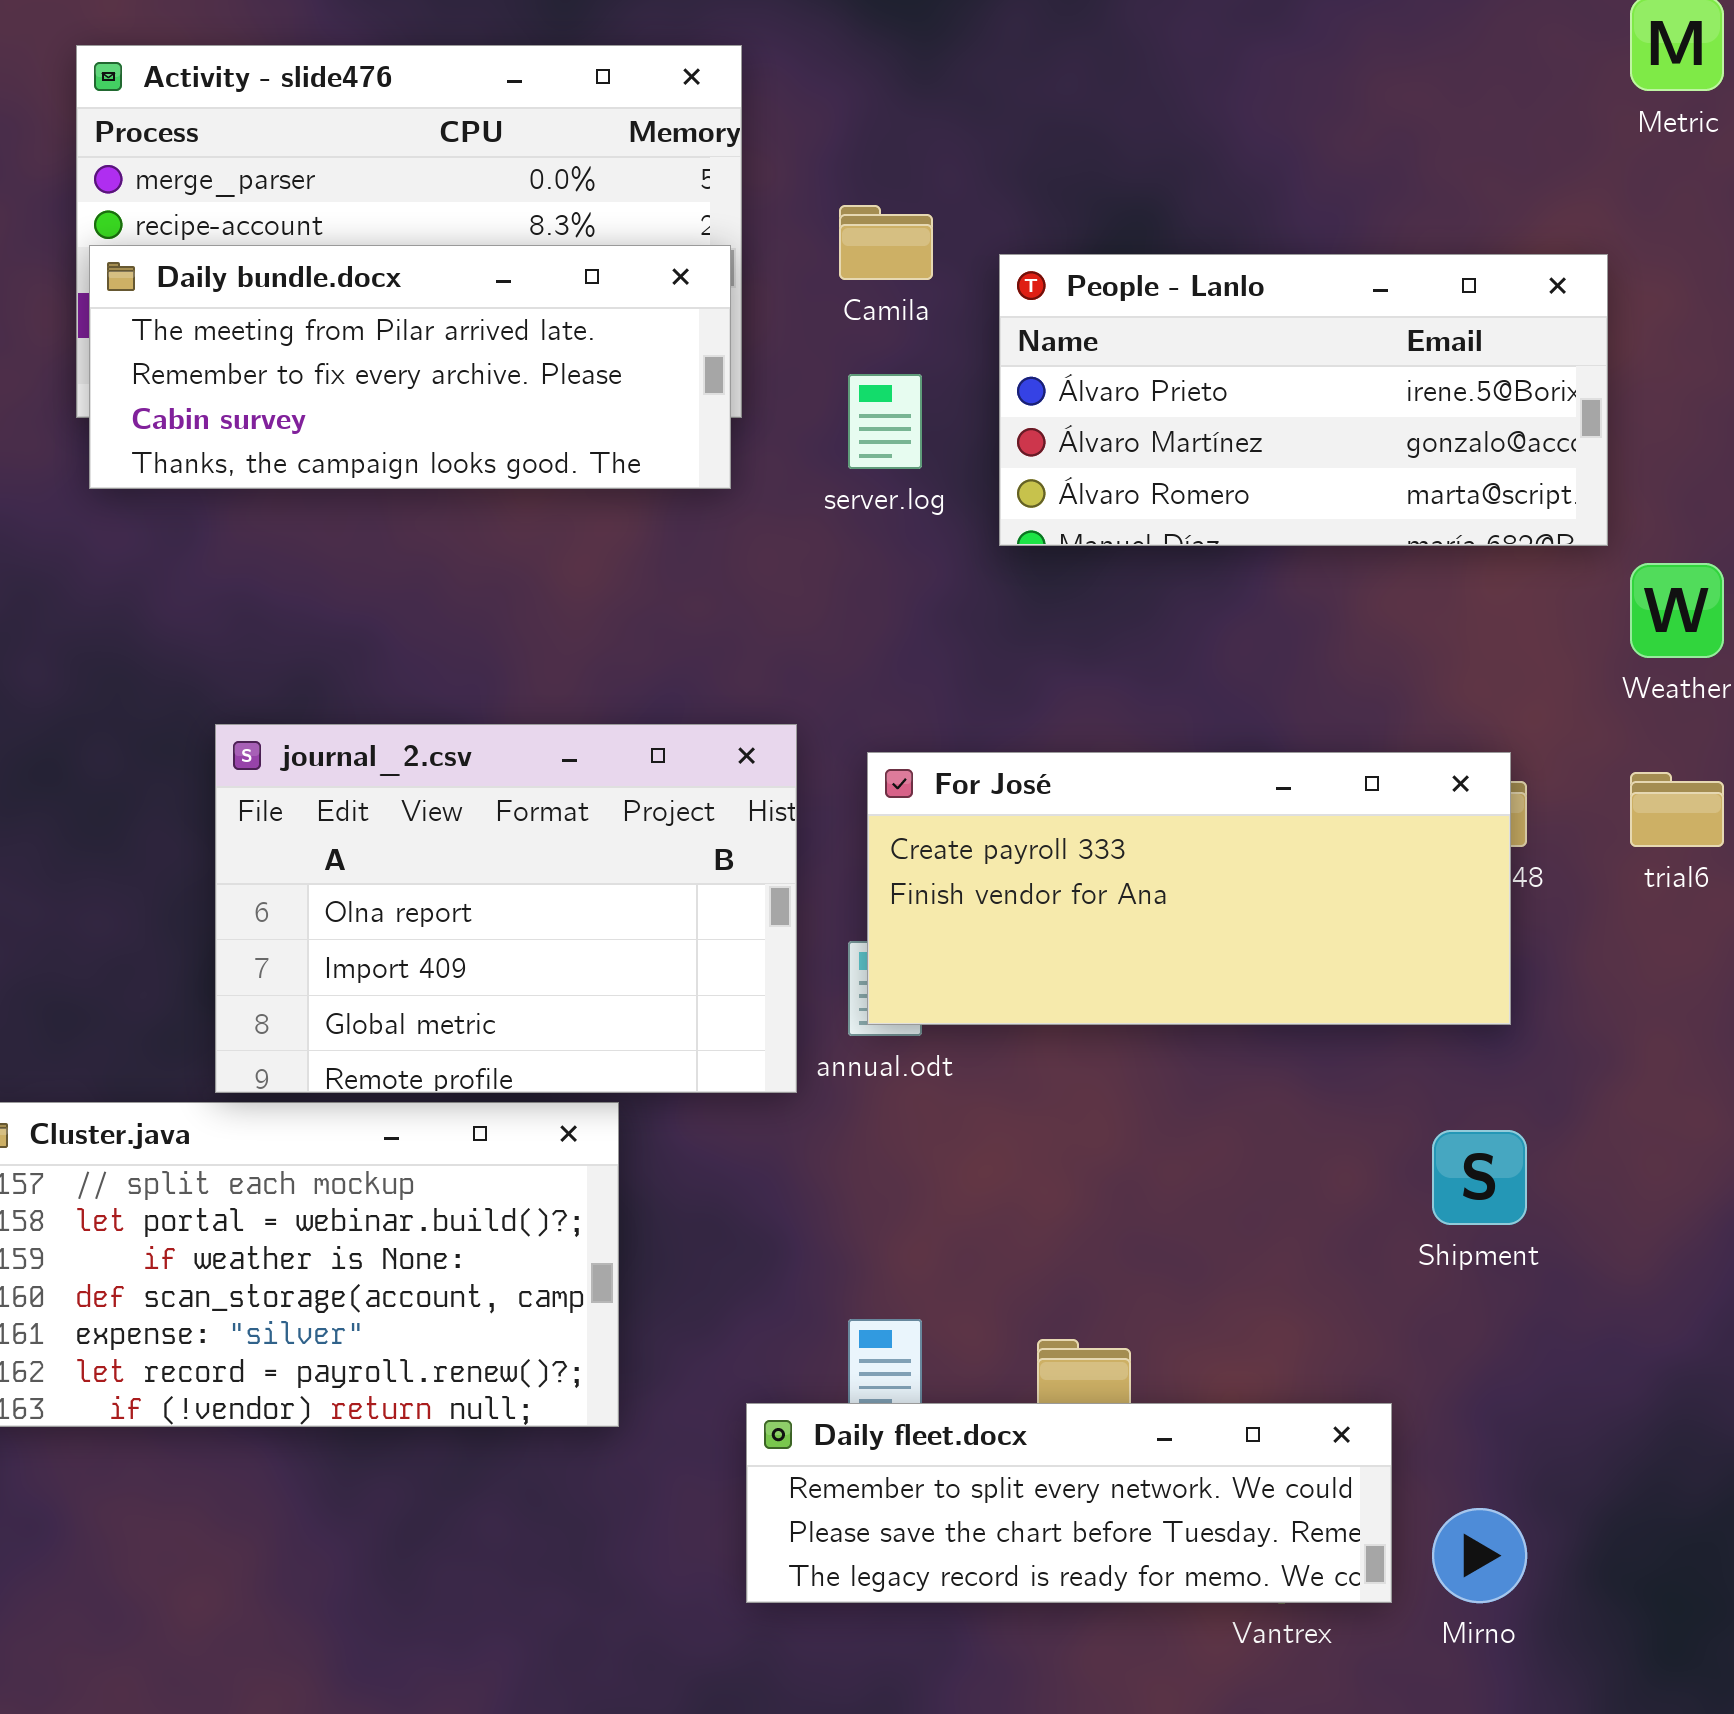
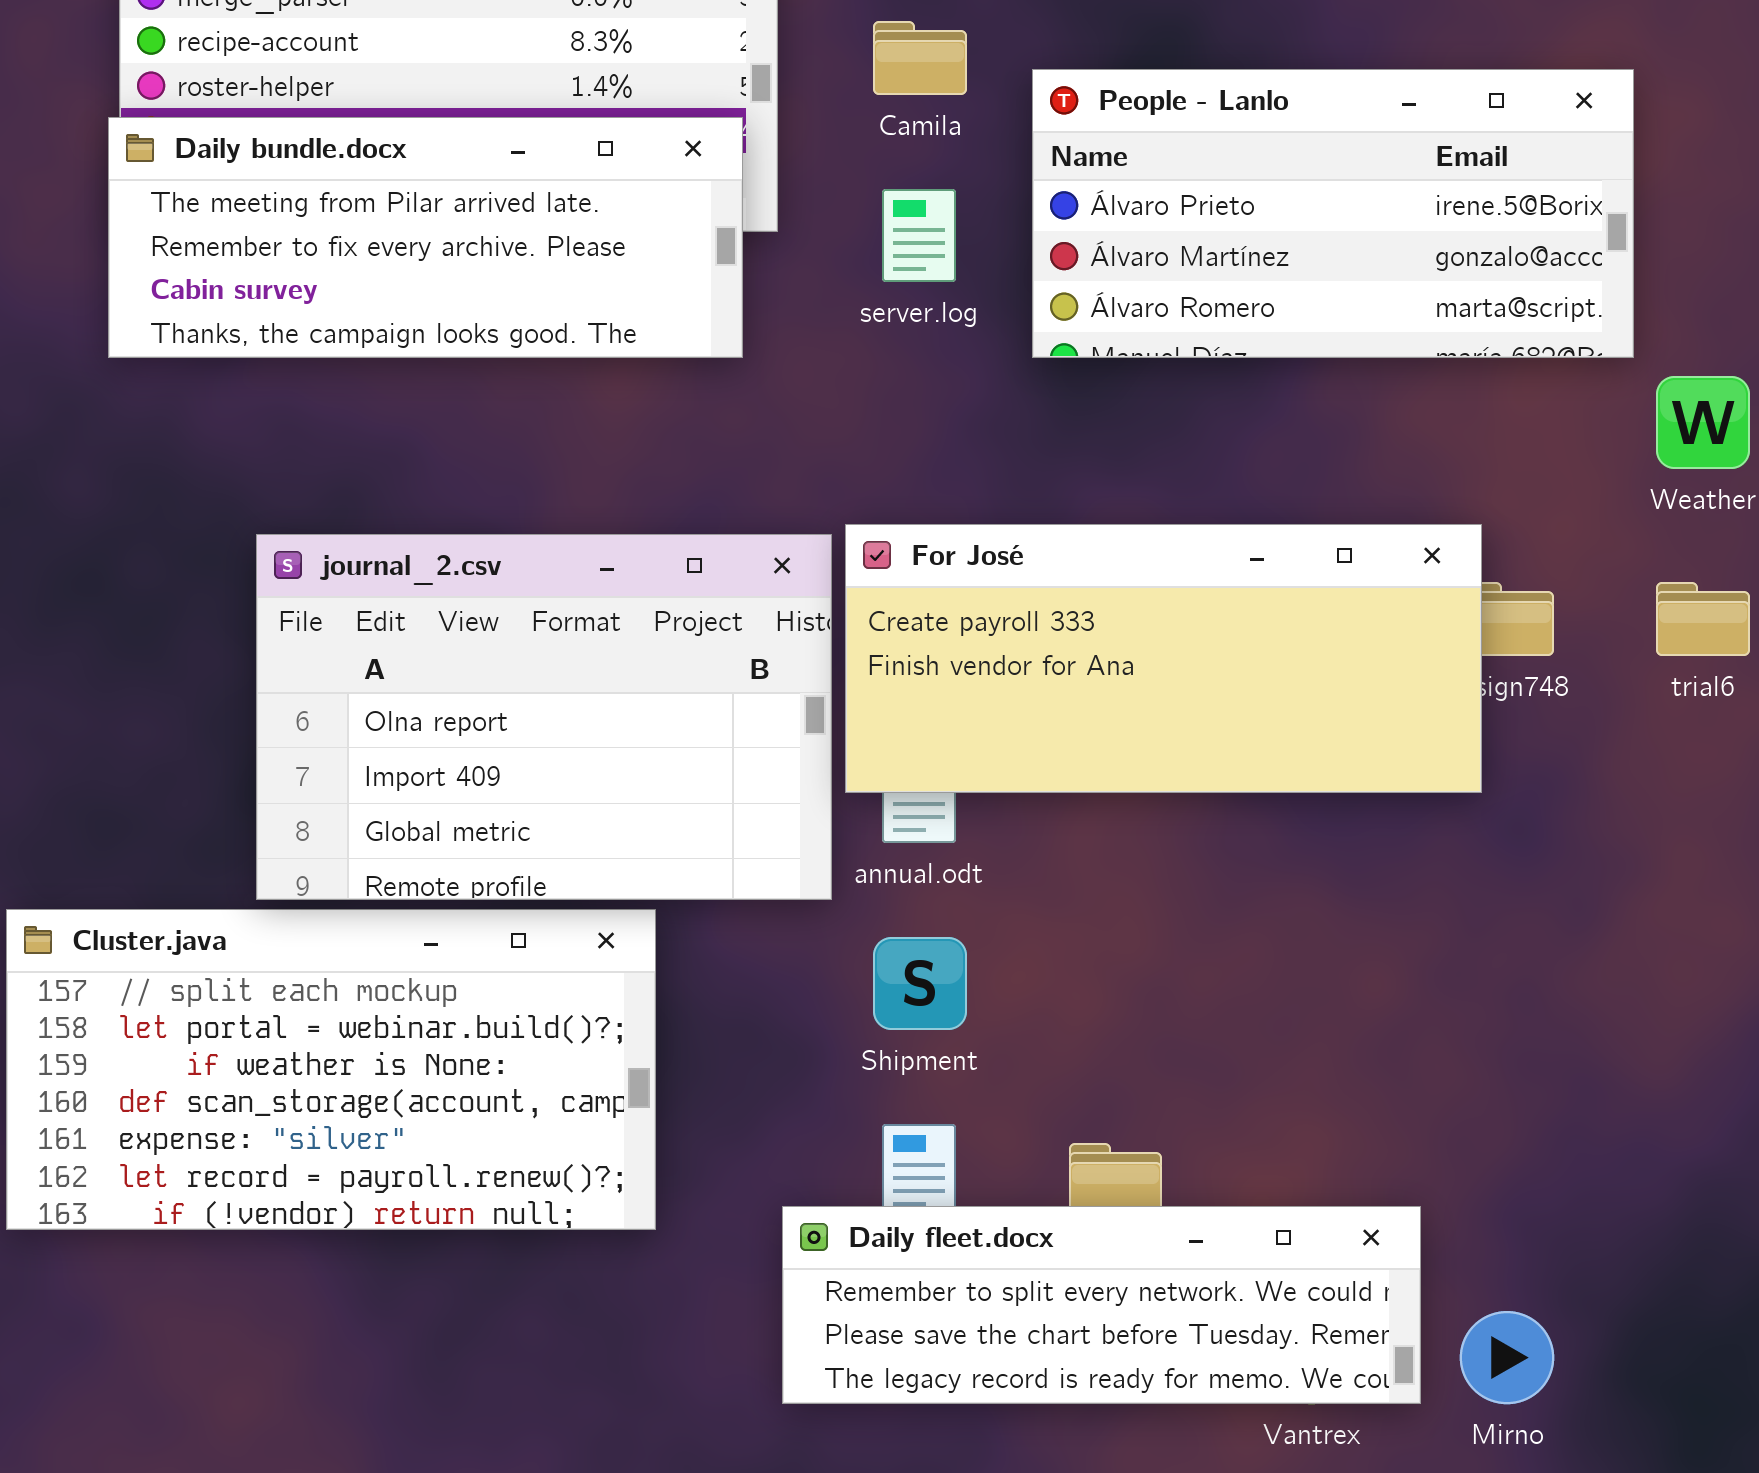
Daily bundle.docx: [89,245,731,489] -> [108,117,743,358], moved
For José: [867,752,1511,1025] -> [845,524,1482,793], moved
Shipment: [1432,1130,1527,1225] -> [873,937,967,1030], moved

